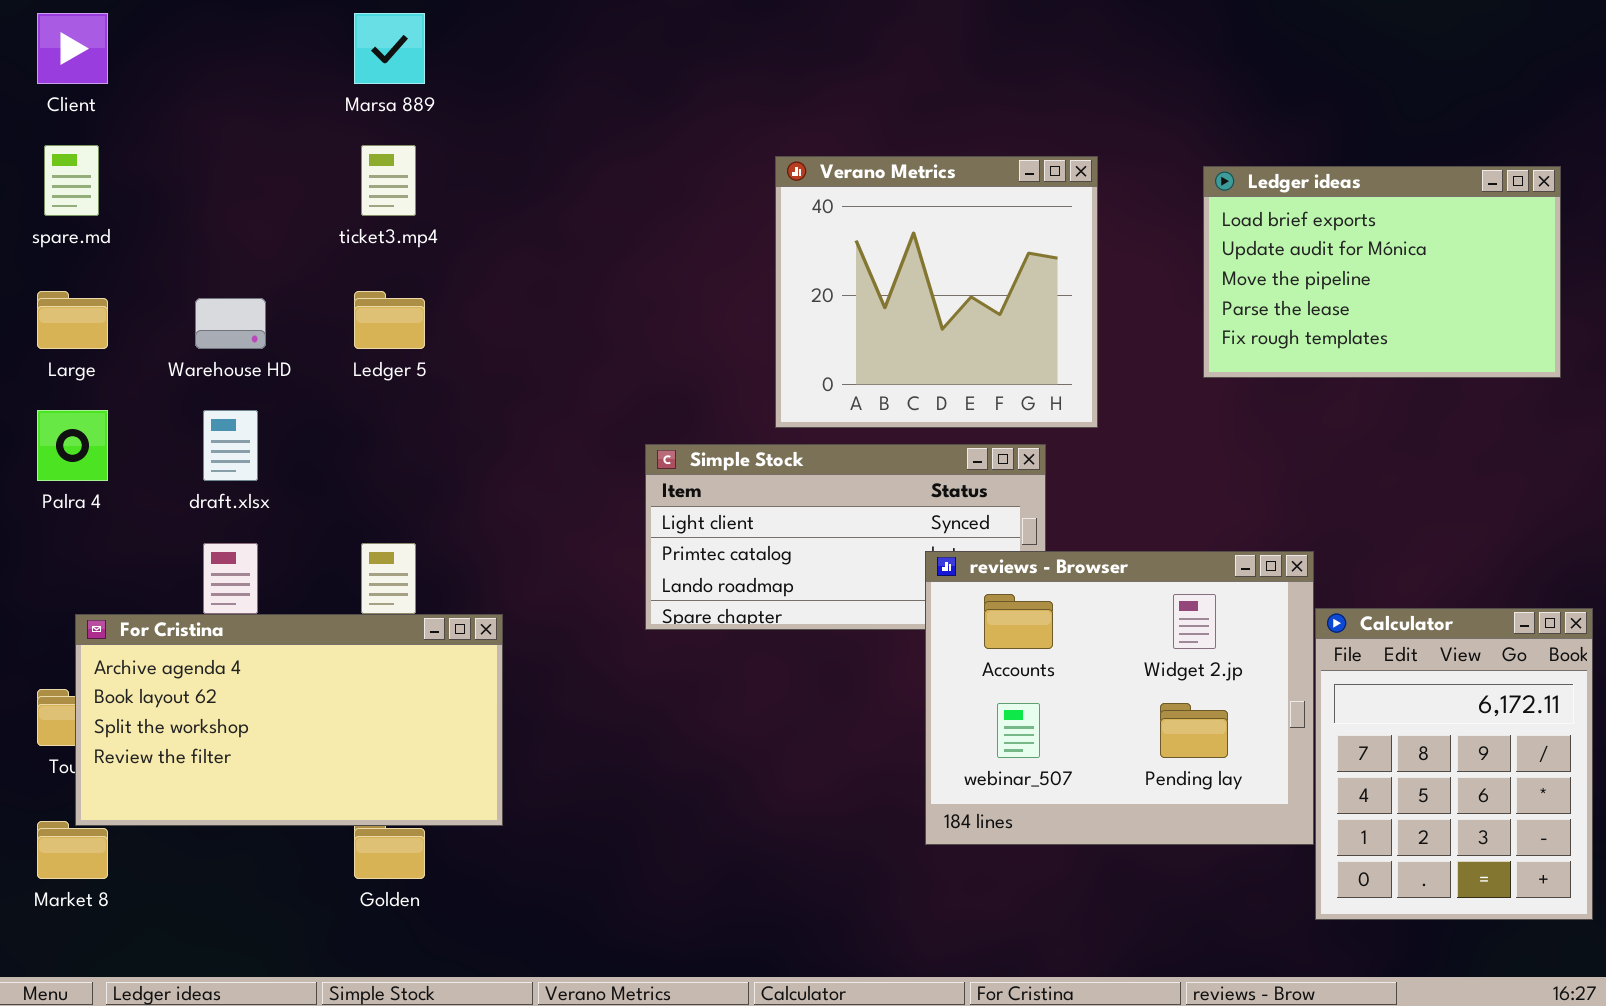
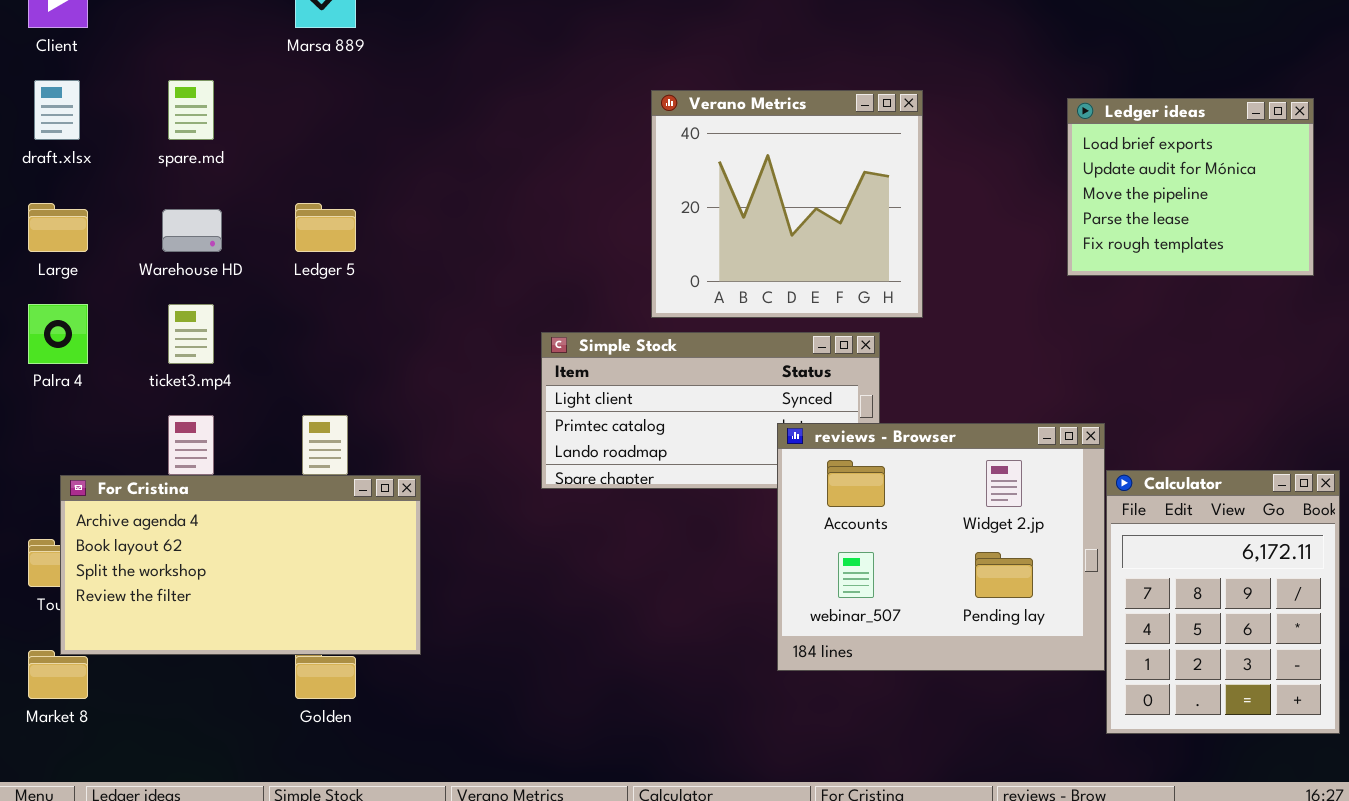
spare.md: [44,145,99,216] -> [168,80,214,140], moved
ticket3.mp4: [361,145,416,216] -> [168,304,214,364], moved
Ledger ideas: [1203,166,1561,378] -> [1067,98,1314,276], resized
draft.xlsx: [203,410,258,481] -> [34,80,80,140], moved

